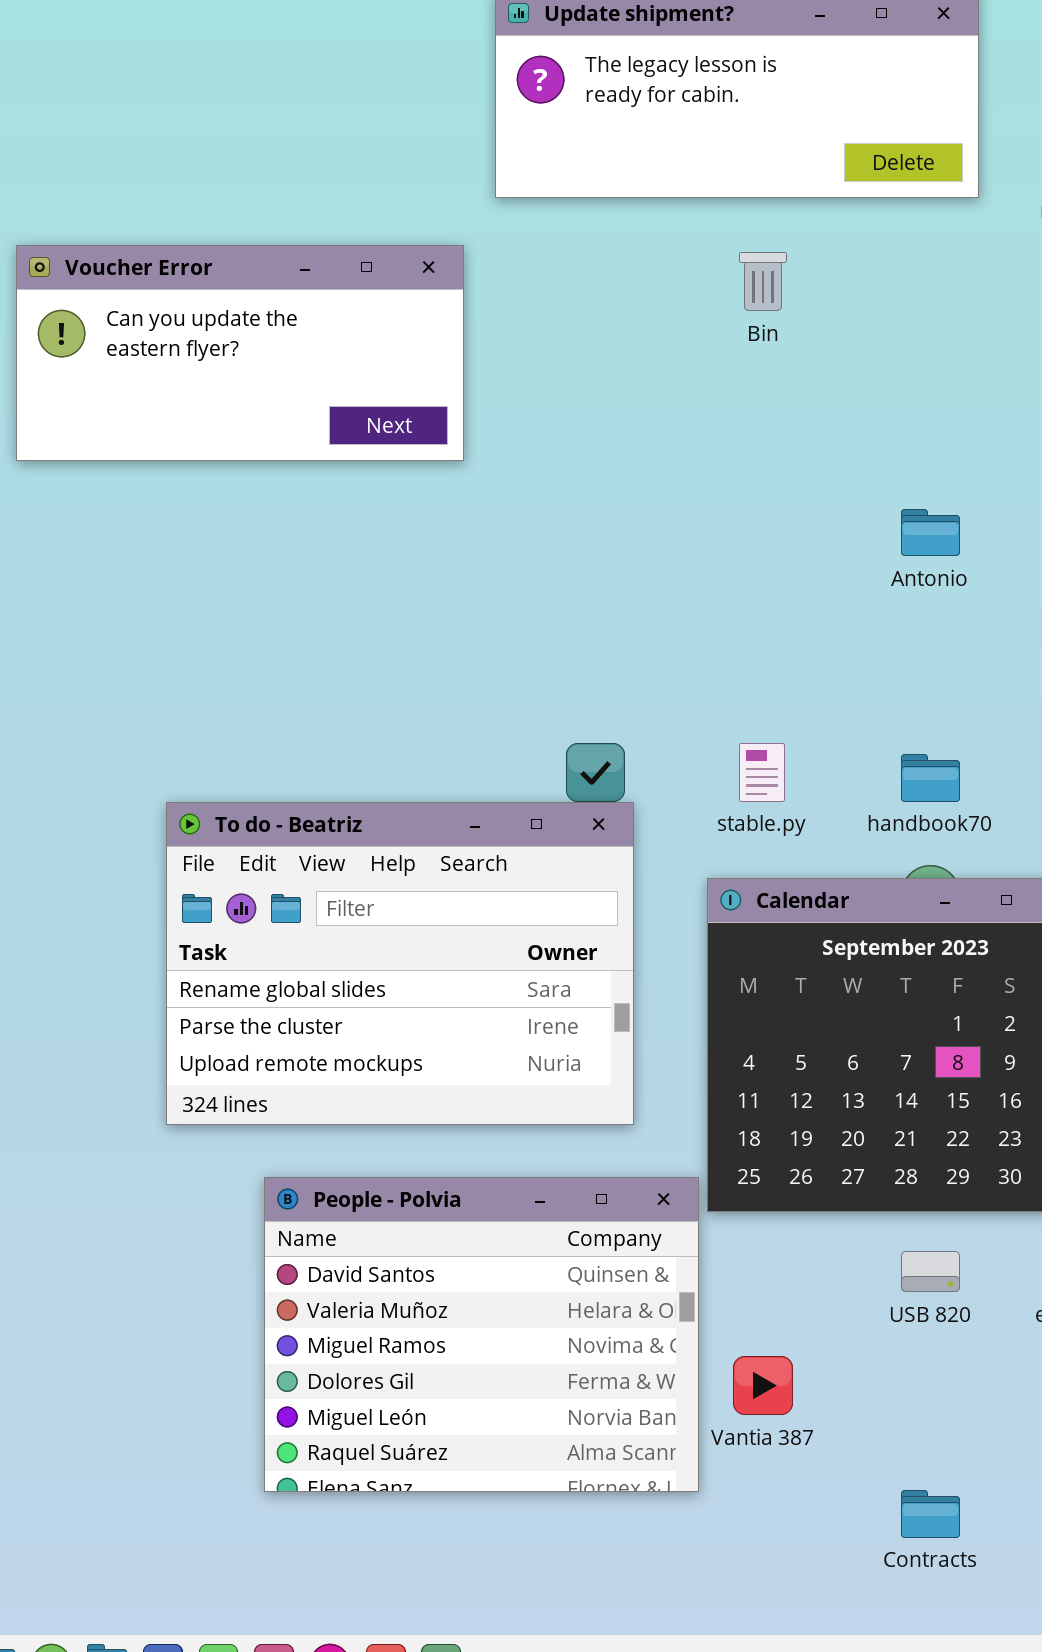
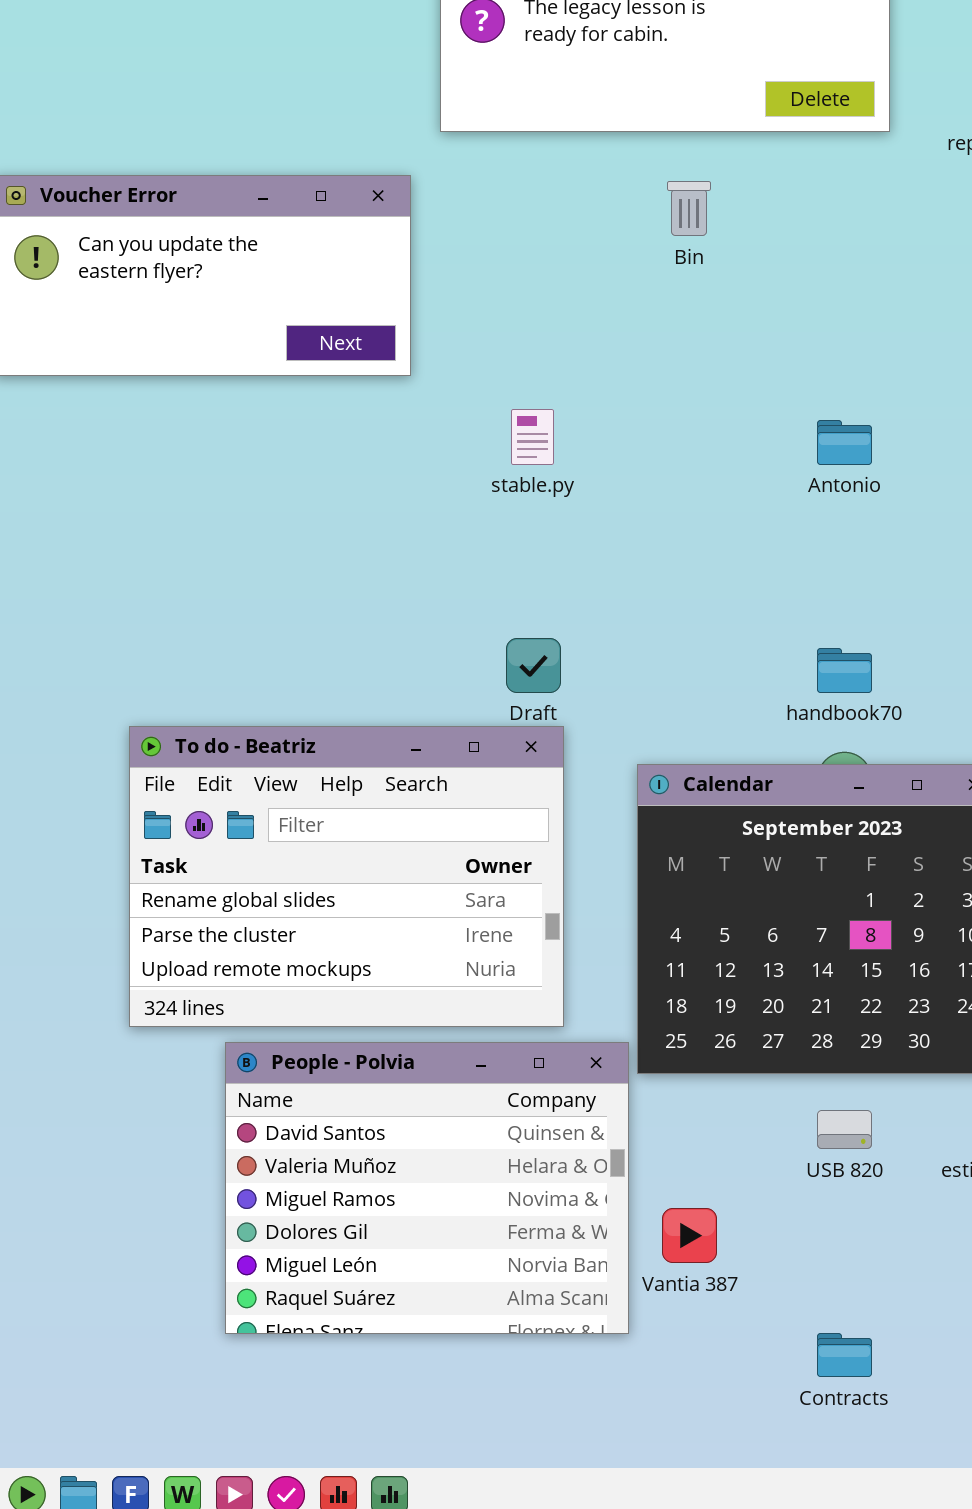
stable.py: [739,743,785,802] -> [511,409,554,465], moved
To do - Beatriz: [166,802,634,1125] -> [129,726,564,1027], moved

